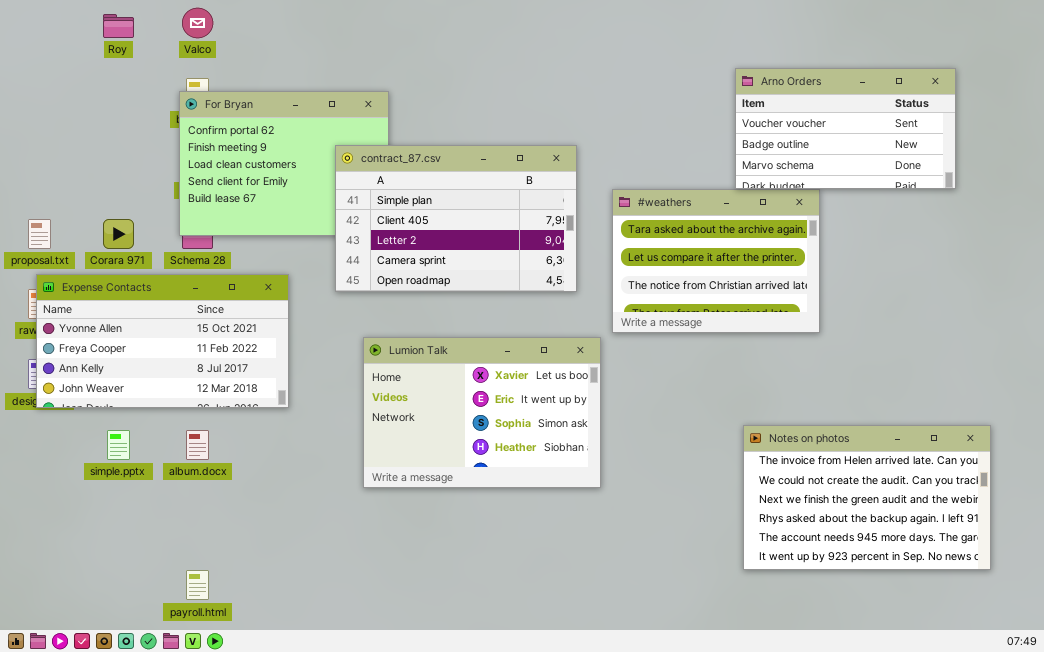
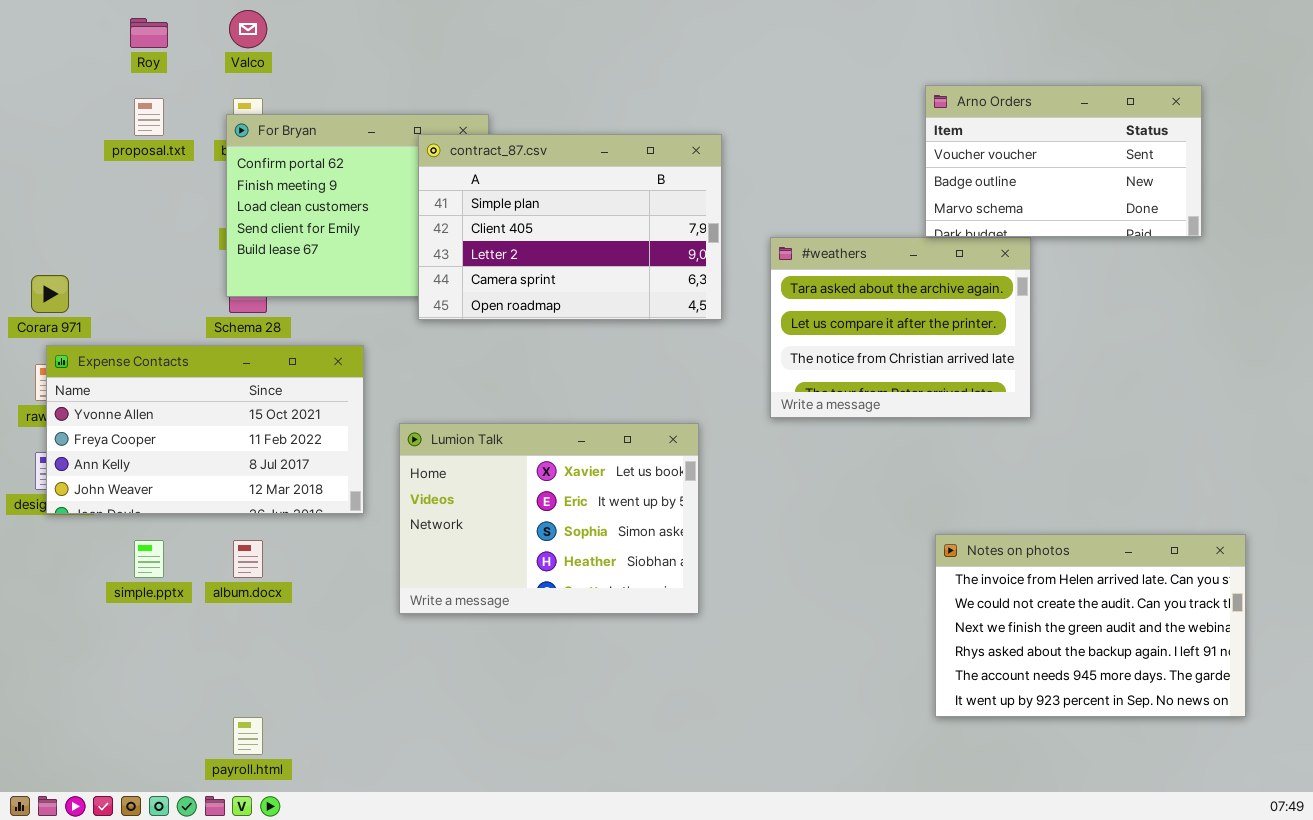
contract_87.csv: [335,145,577,292] -> [418,134,722,320], moved
proposal.txt: [28,219,51,249] -> [134,98,164,136], moved
Corara 971: [103,219,134,249] -> [31,275,69,313], moved
Lumion Talk: [363,337,601,488] -> [399,423,699,614], moved

